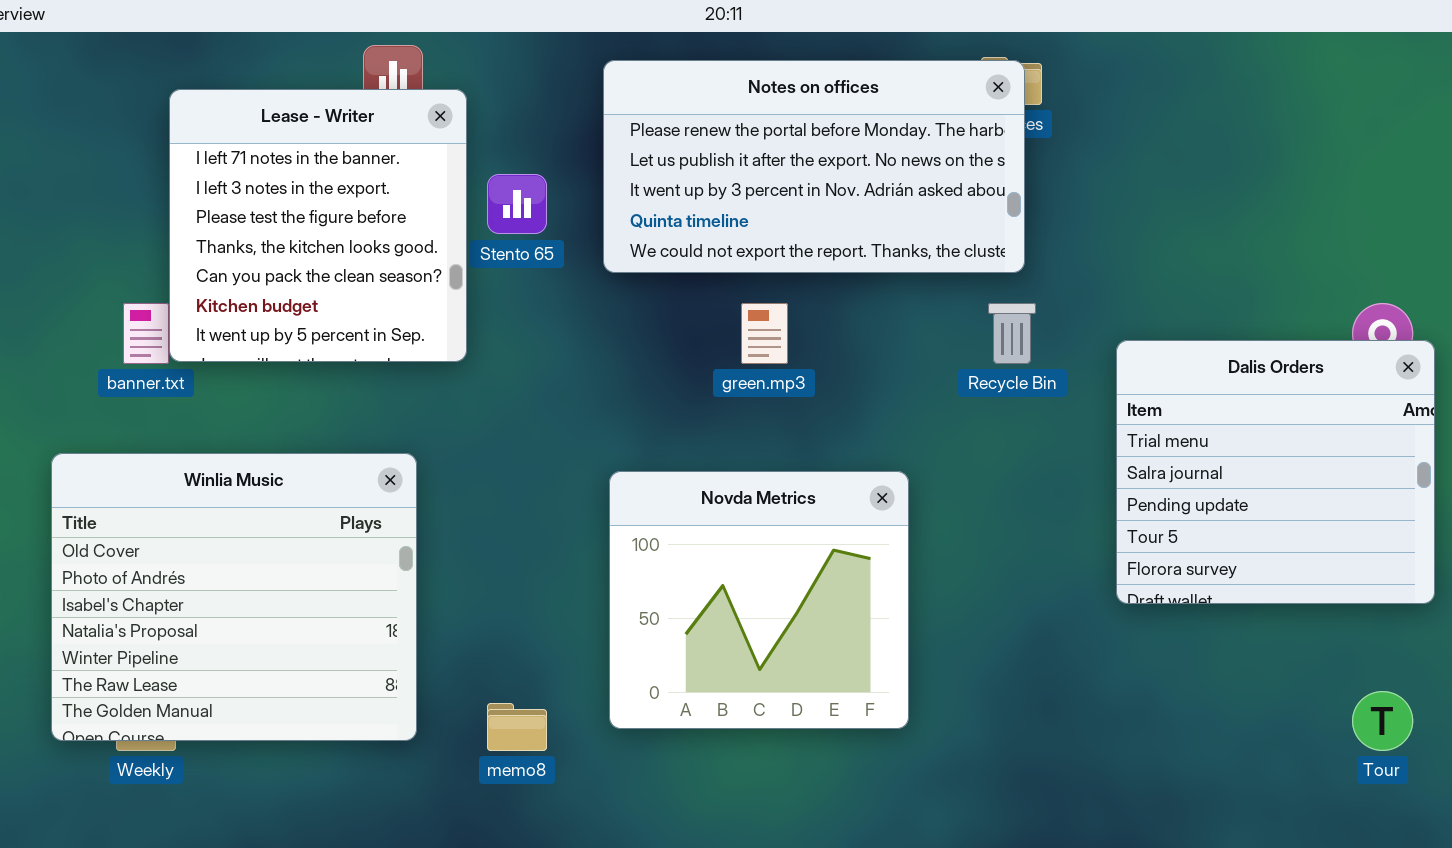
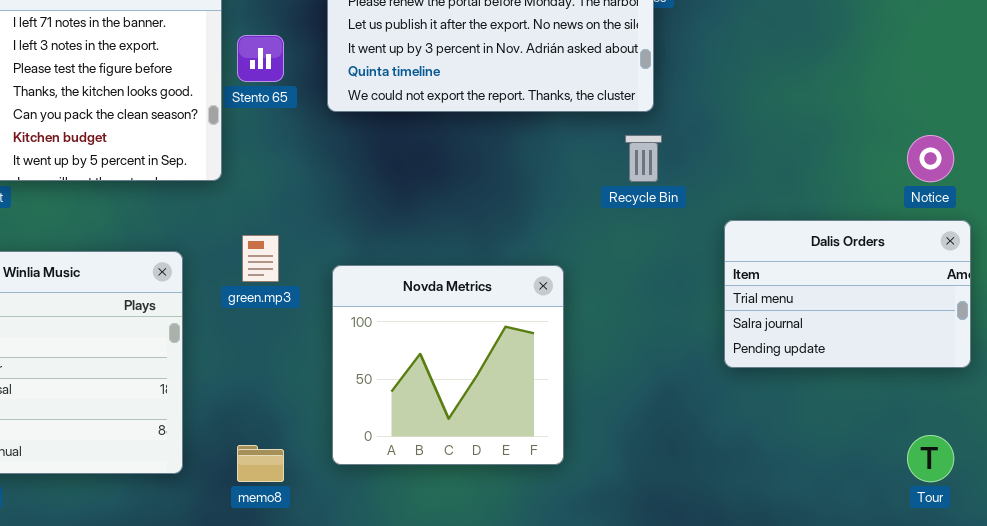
green.mp3: [741,303,788,364] -> [242,235,279,282], moved
Dalis Orders: [1116,340,1435,604] -> [724,220,971,368], resized

